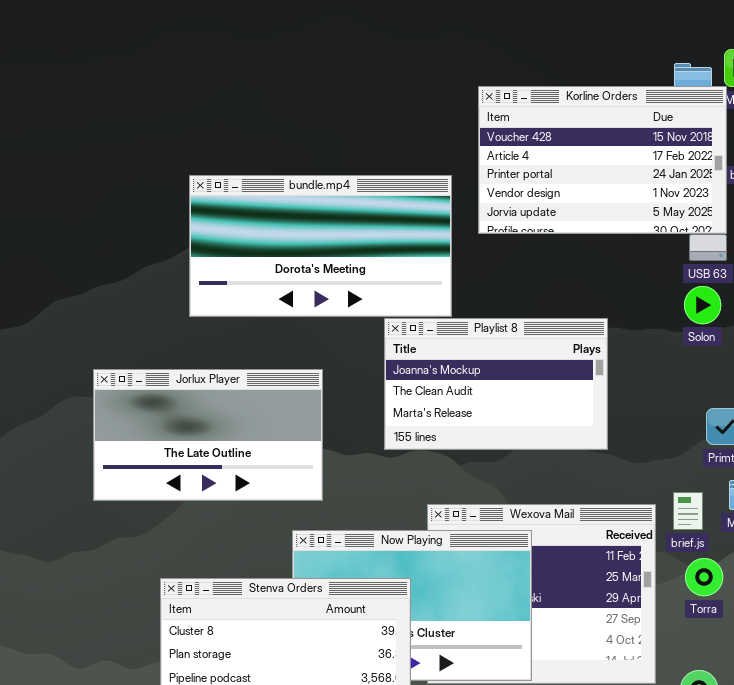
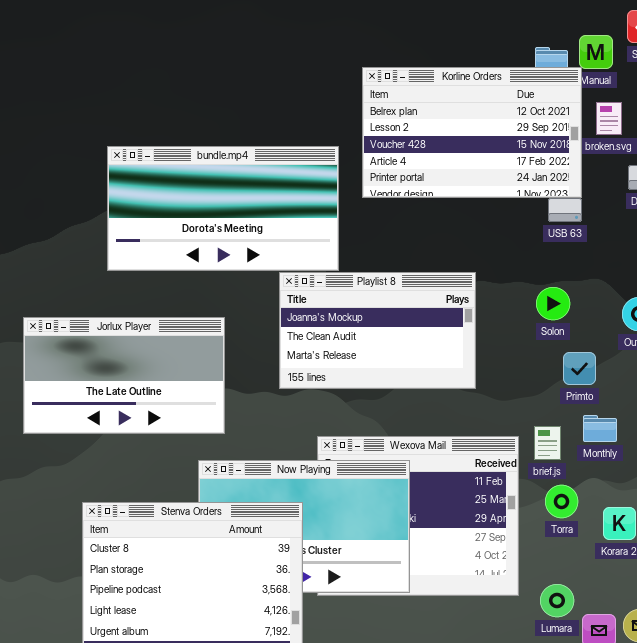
Korline Orders: [478,86,727,234] -> [362,67,582,198], scrolled up 2 rows
Solon: [684,286,721,324] -> [536,287,570,320], moved

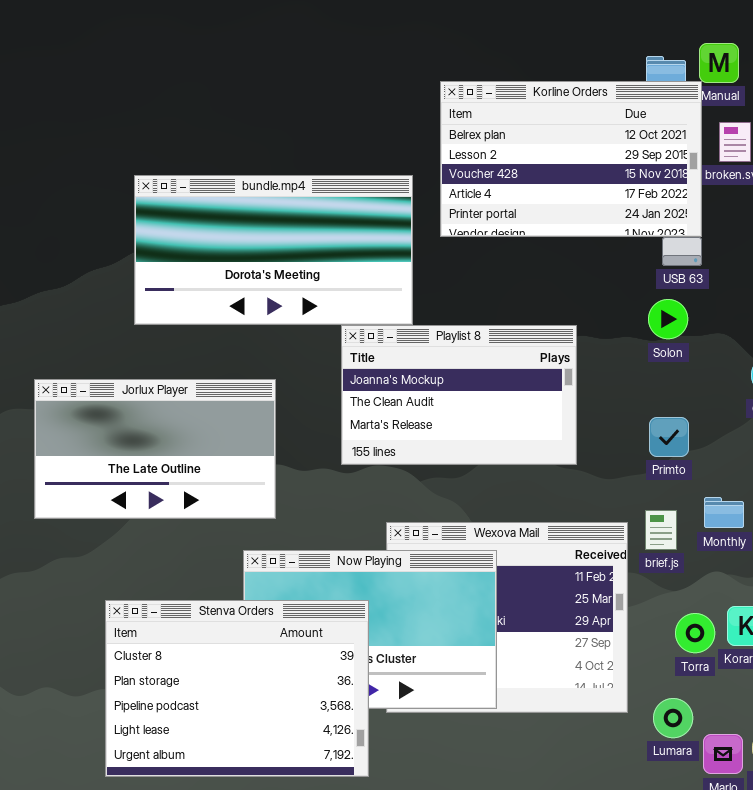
Solon: [536,287,570,320] -> [648,299,688,339], moved
Primto: [563,352,596,385] -> [649,417,689,457], moved
Torra: [545,485,578,518] -> [675,613,715,653], moved

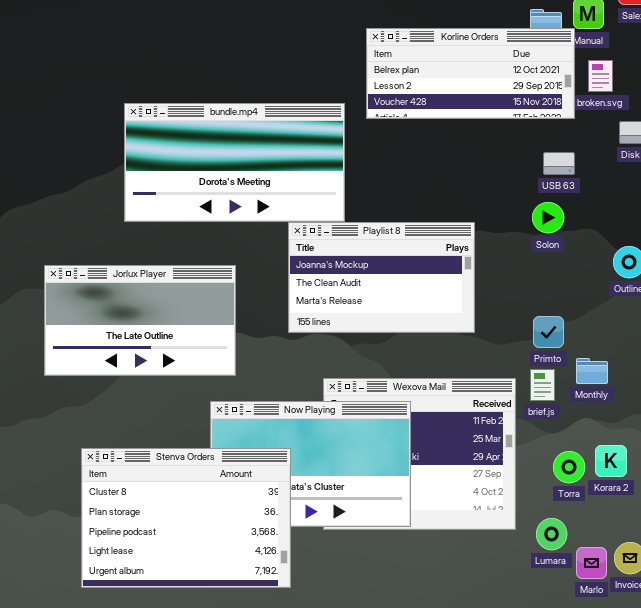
Korline Orders: [440,81,702,237] -> [366,28,575,119], resized
Primto: [649,417,689,457] -> [533,316,564,348], moved
Stenva Orders: [105,600,369,777] -> [81,448,291,588], moved

